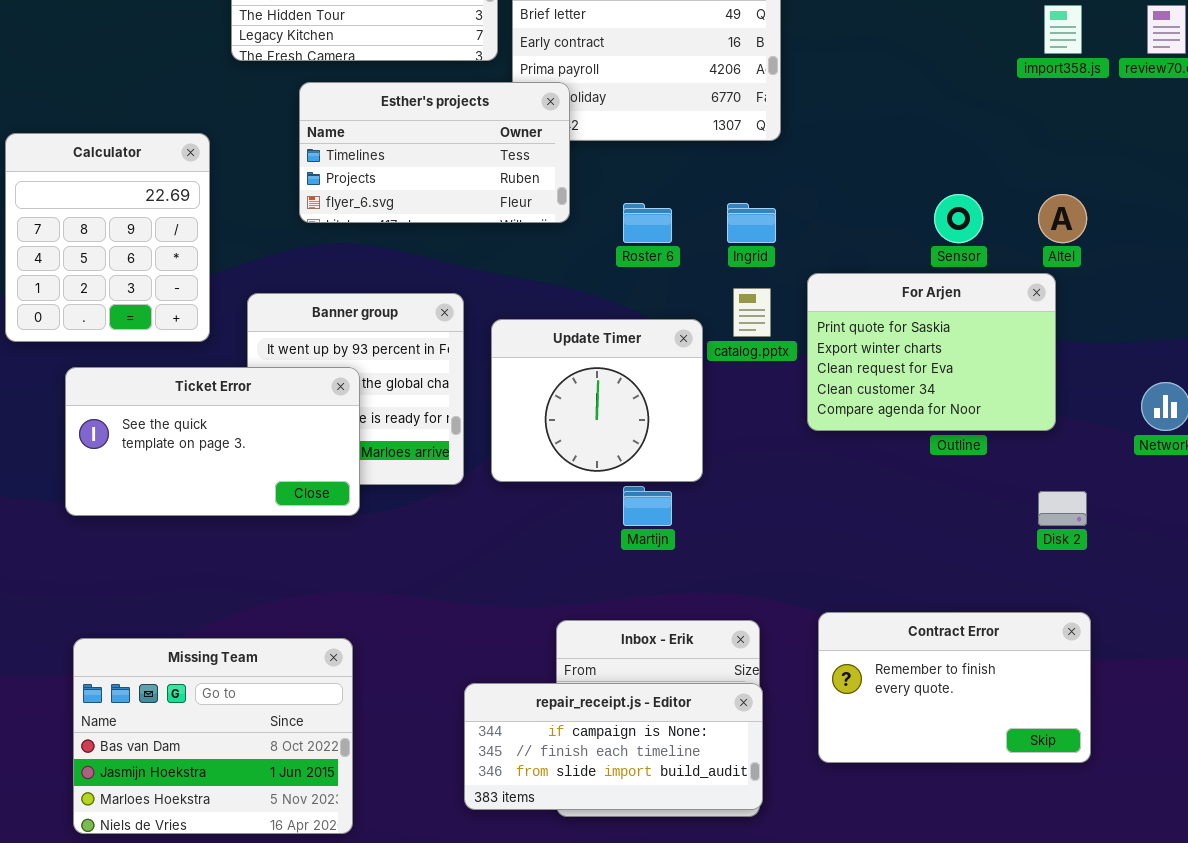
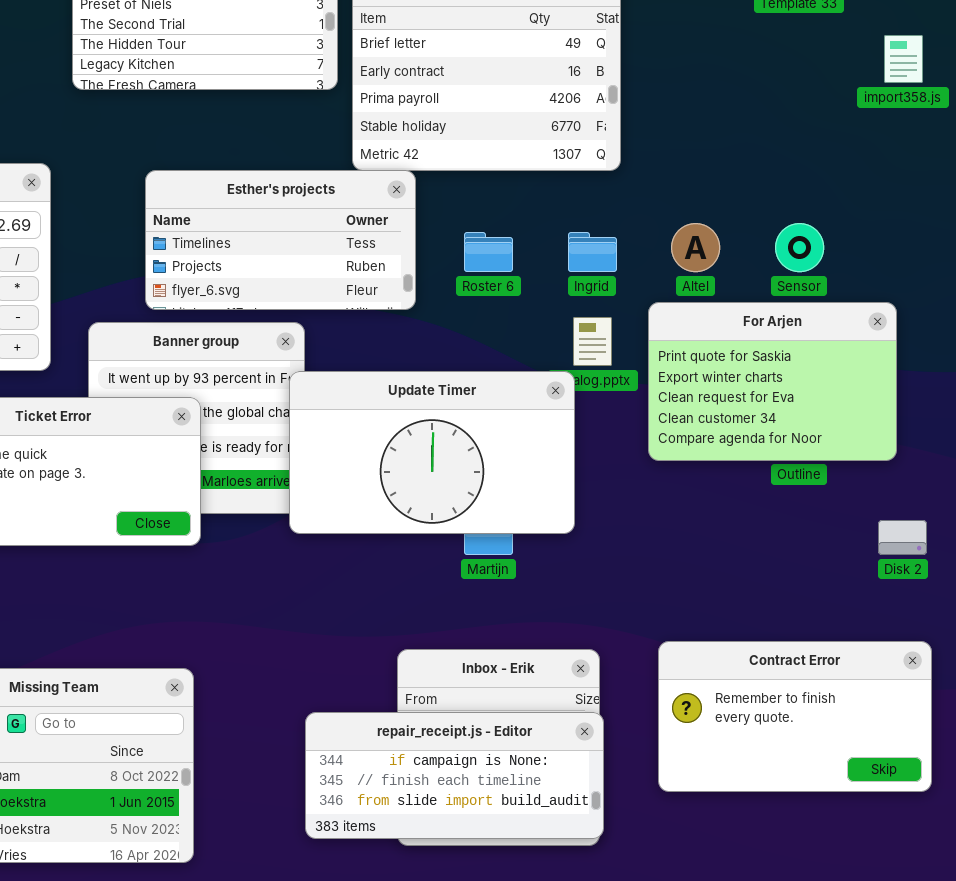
Esther's projects: [299,82,570,223] -> [145,170,416,310], moved
Altel: [1038,194,1087,243] -> [671,223,720,272], moved
Update Timer: [491,319,703,482] -> [289,371,575,534], moved, resized

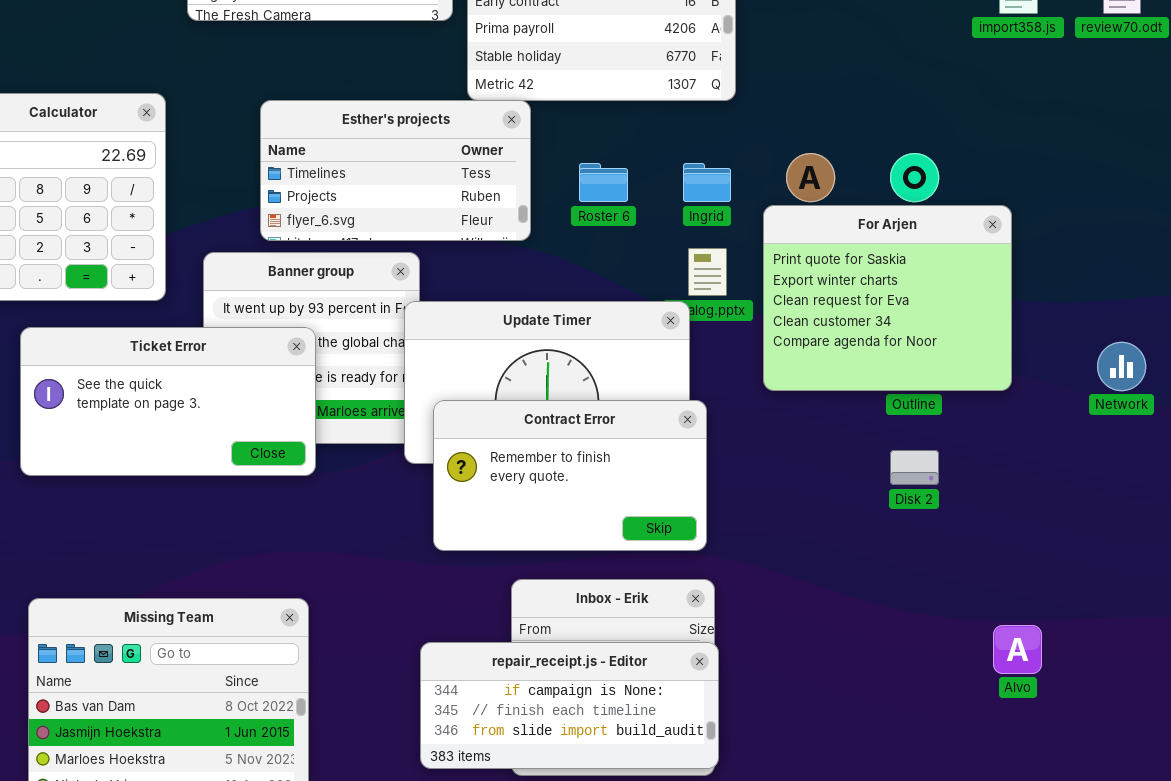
For Arjen: [648,302,897,461] -> [763,205,1012,391], resized
Disk 2: [878,520,927,555] -> [890,450,939,485], moved
Contract Error: [658,641,932,792] -> [433,400,707,551], moved

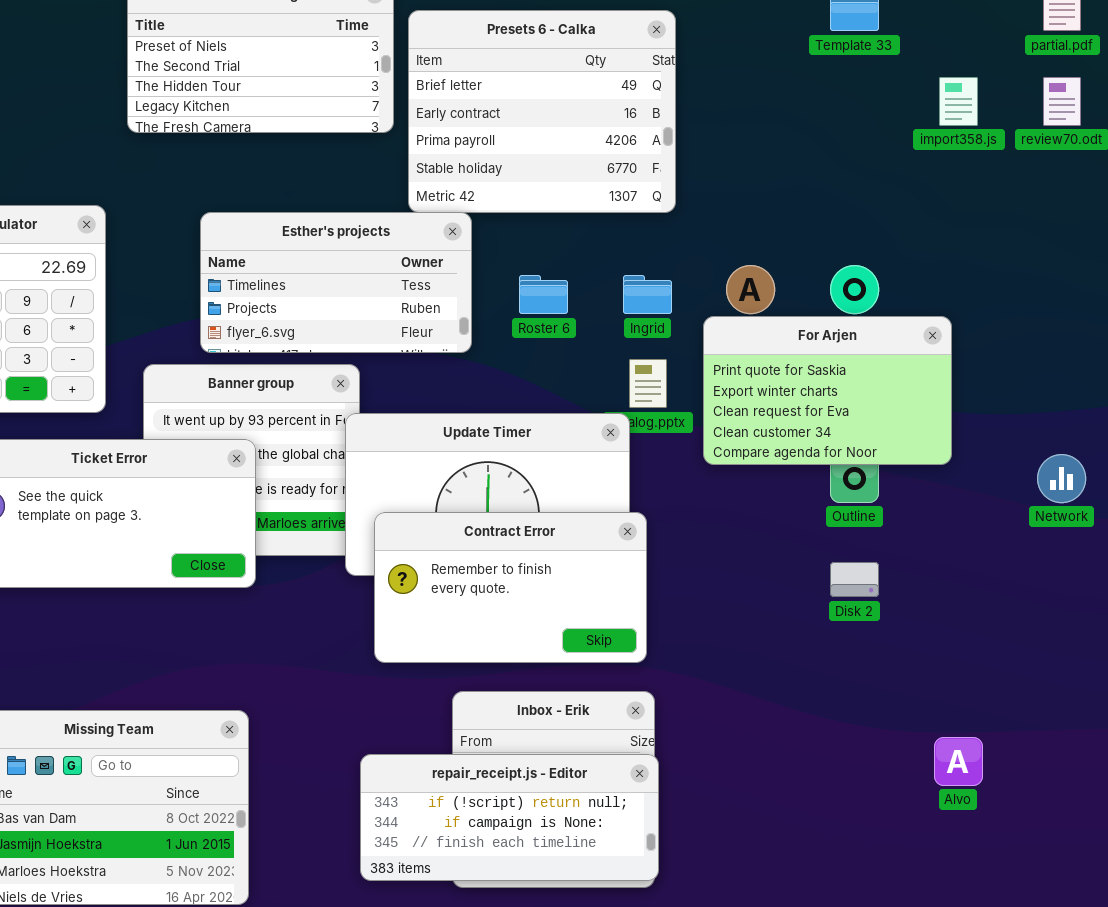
For Arjen: [763,205,1012,391] -> [703,316,952,465], resized
repair_receipt.js - Editor: [420,642,719,769] -> [360,754,659,881], scrolled up 1 row

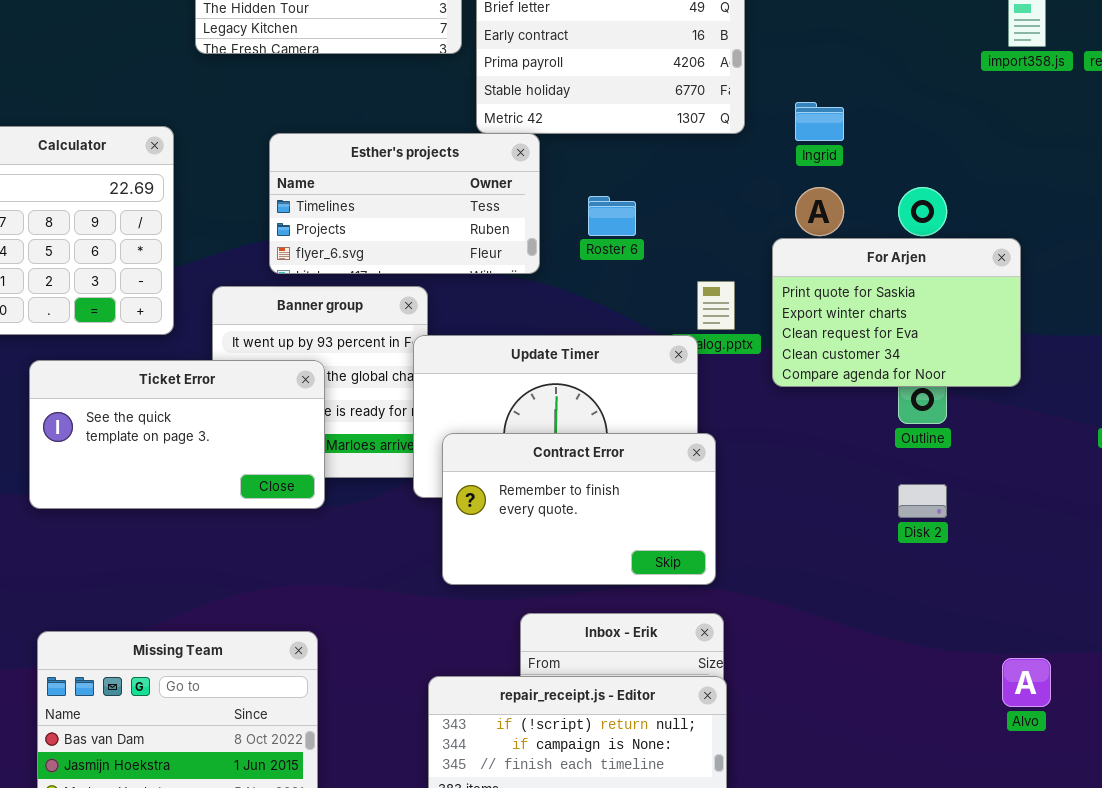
Ingrid: [623,275,672,314] -> [795,102,844,141], moved

